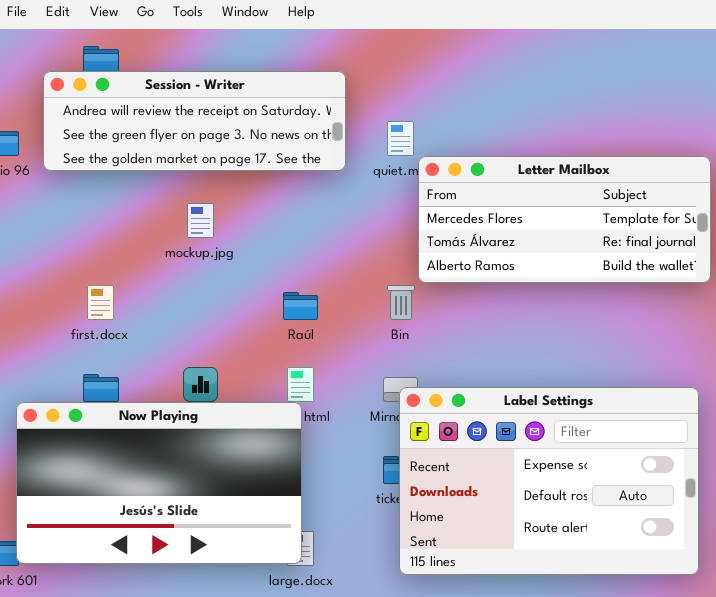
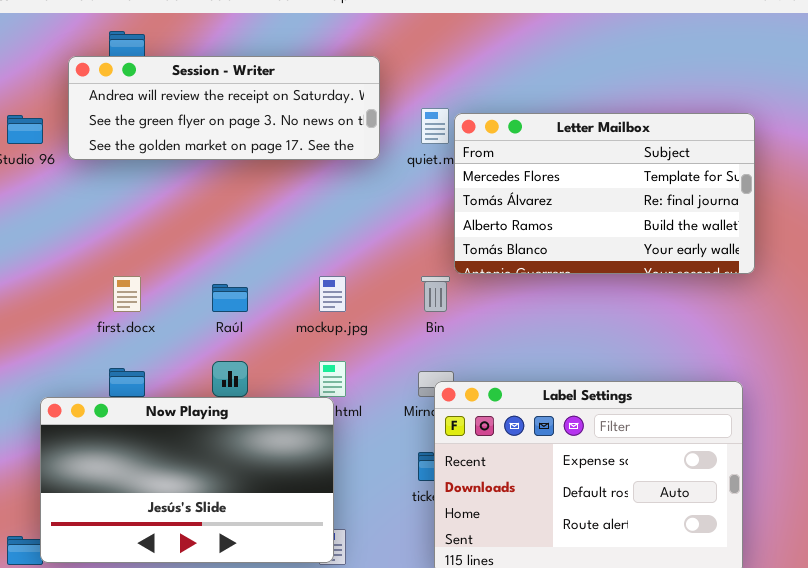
Letter Mailbox: [418,156,711,283] -> [454,113,755,274], resized
mockup.jpg: [187,203,214,238] -> [319,276,346,312], moved
Raúl: [283,292,318,320] -> [212,284,248,312], moved

